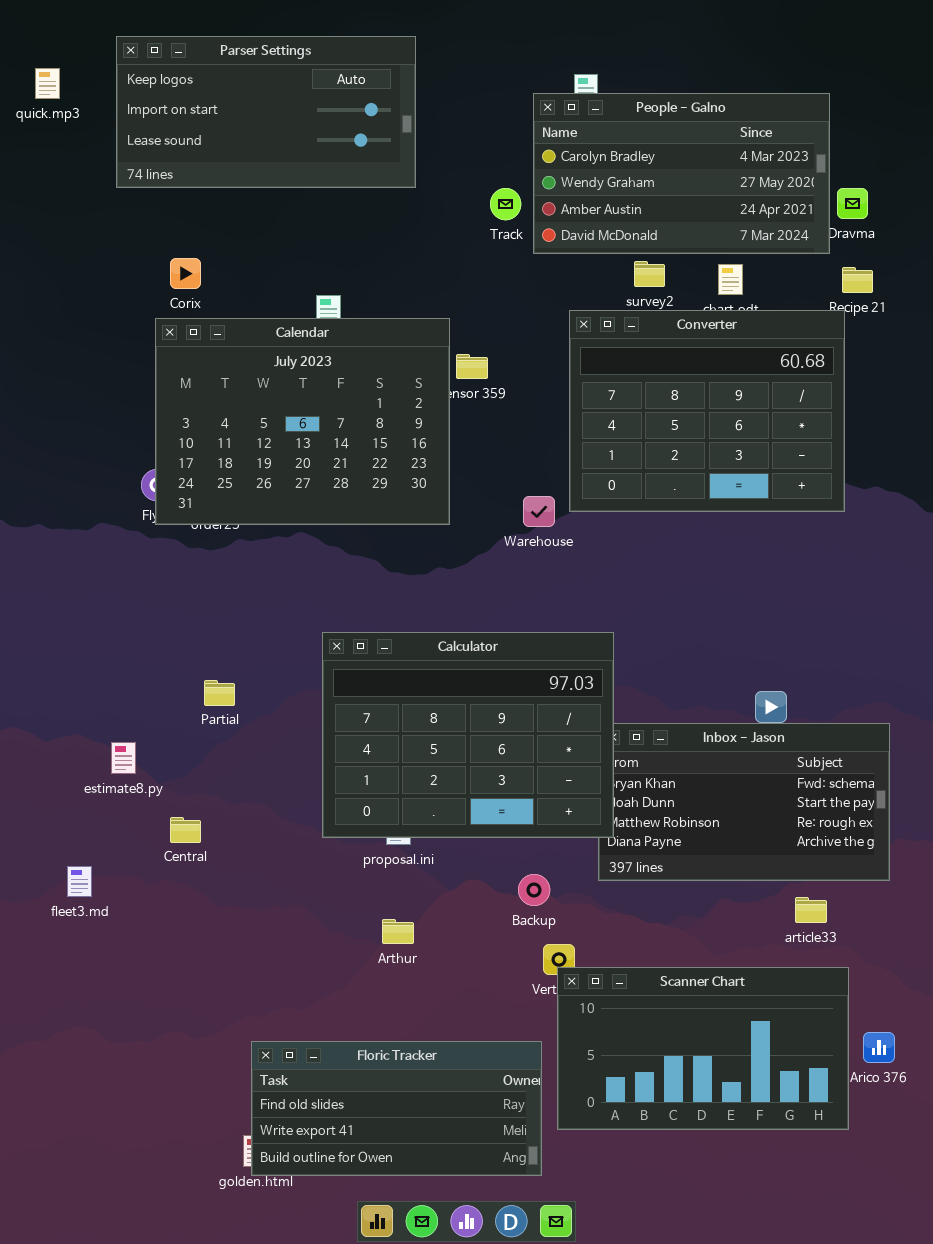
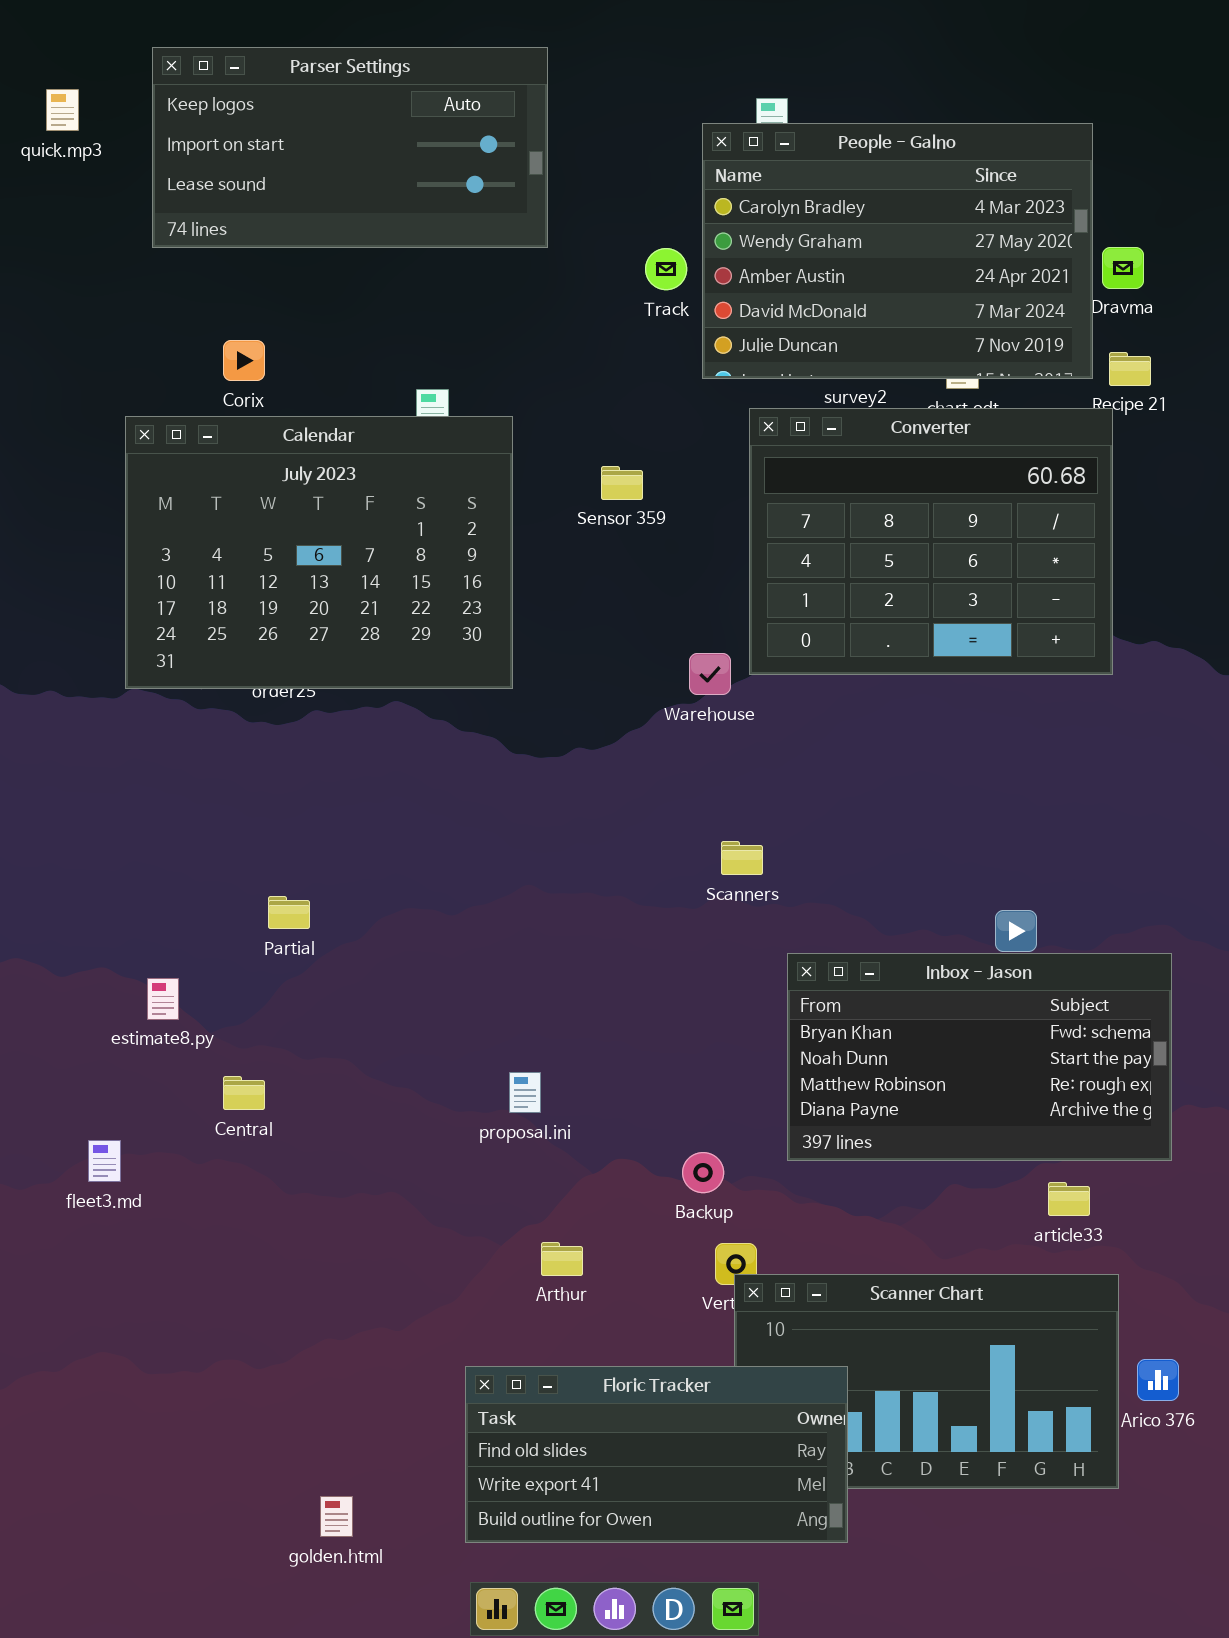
People - Galno: [533,93,830,254] -> [702,123,1093,379], resized
Calendar: [155,318,450,525] -> [125,416,513,689], moved
Calculator: [322,632,614,838] -> none, closed
Arthur: [382,919,414,944] -> [541,1242,583,1276], moved
Floric Tracker: [251,1041,542,1176] -> [465,1366,848,1543], moved

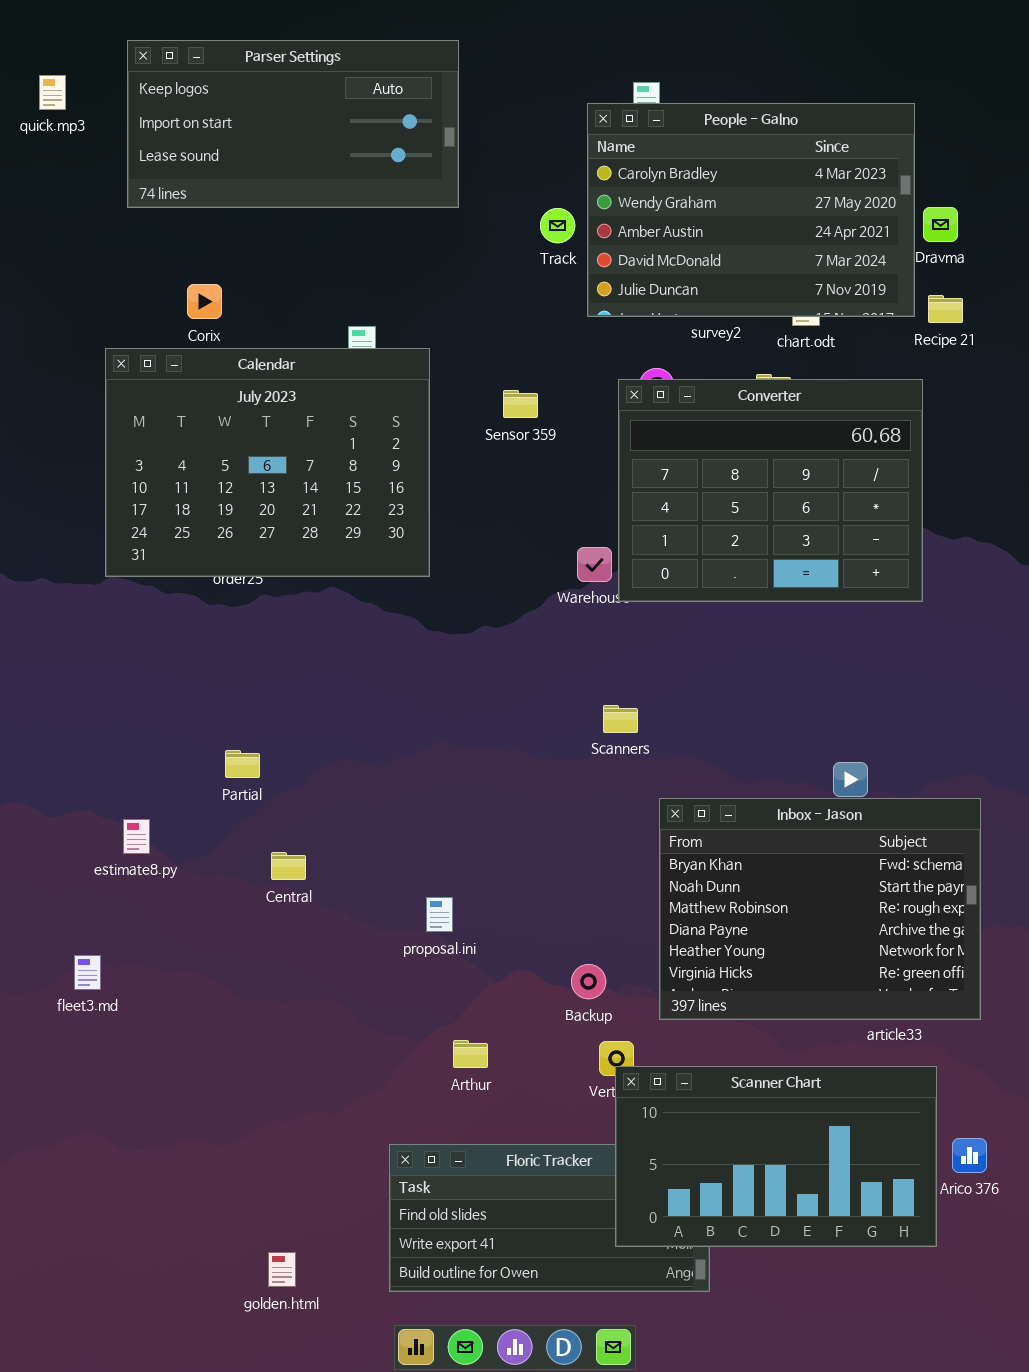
Converter: [749,408,1113,675] -> [618,379,923,602], moved
Inbox - Jason: [787,953,1172,1161] -> [659,798,981,1020], resized
Central: [223,1076,265,1110] -> [271,852,306,880], moved
Scanner Chart: [734,1274,1119,1489] -> [615,1066,937,1247], raised

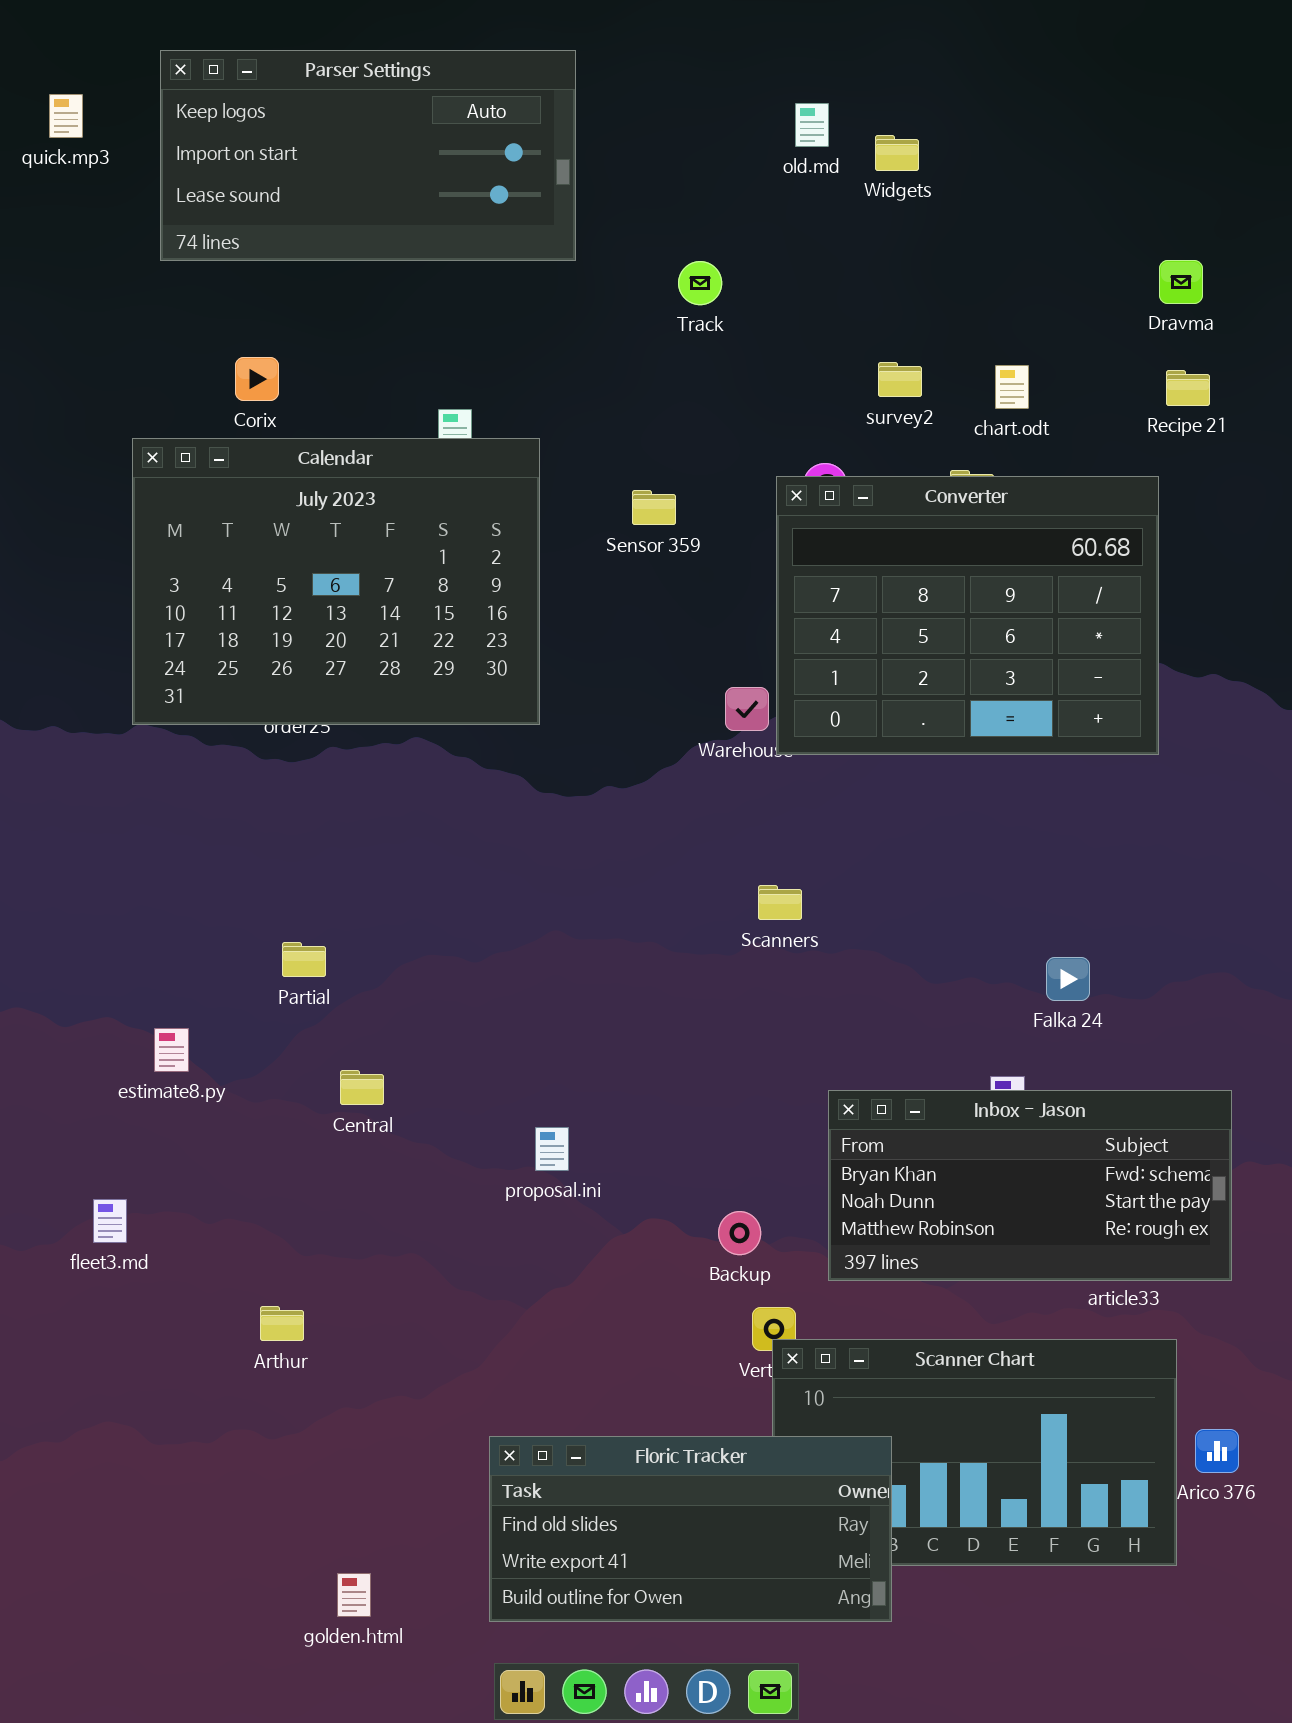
People - Galno: [587,103,915,317] -> none, closed
Inbox - Jason: [659,798,981,1020] -> [828,1090,1232,1281], resized
Arthur: [453,1040,488,1068] -> [260,1306,304,1341], moved
Floric Tracker: [389,1144,710,1292] -> [489,1436,892,1622], raised

